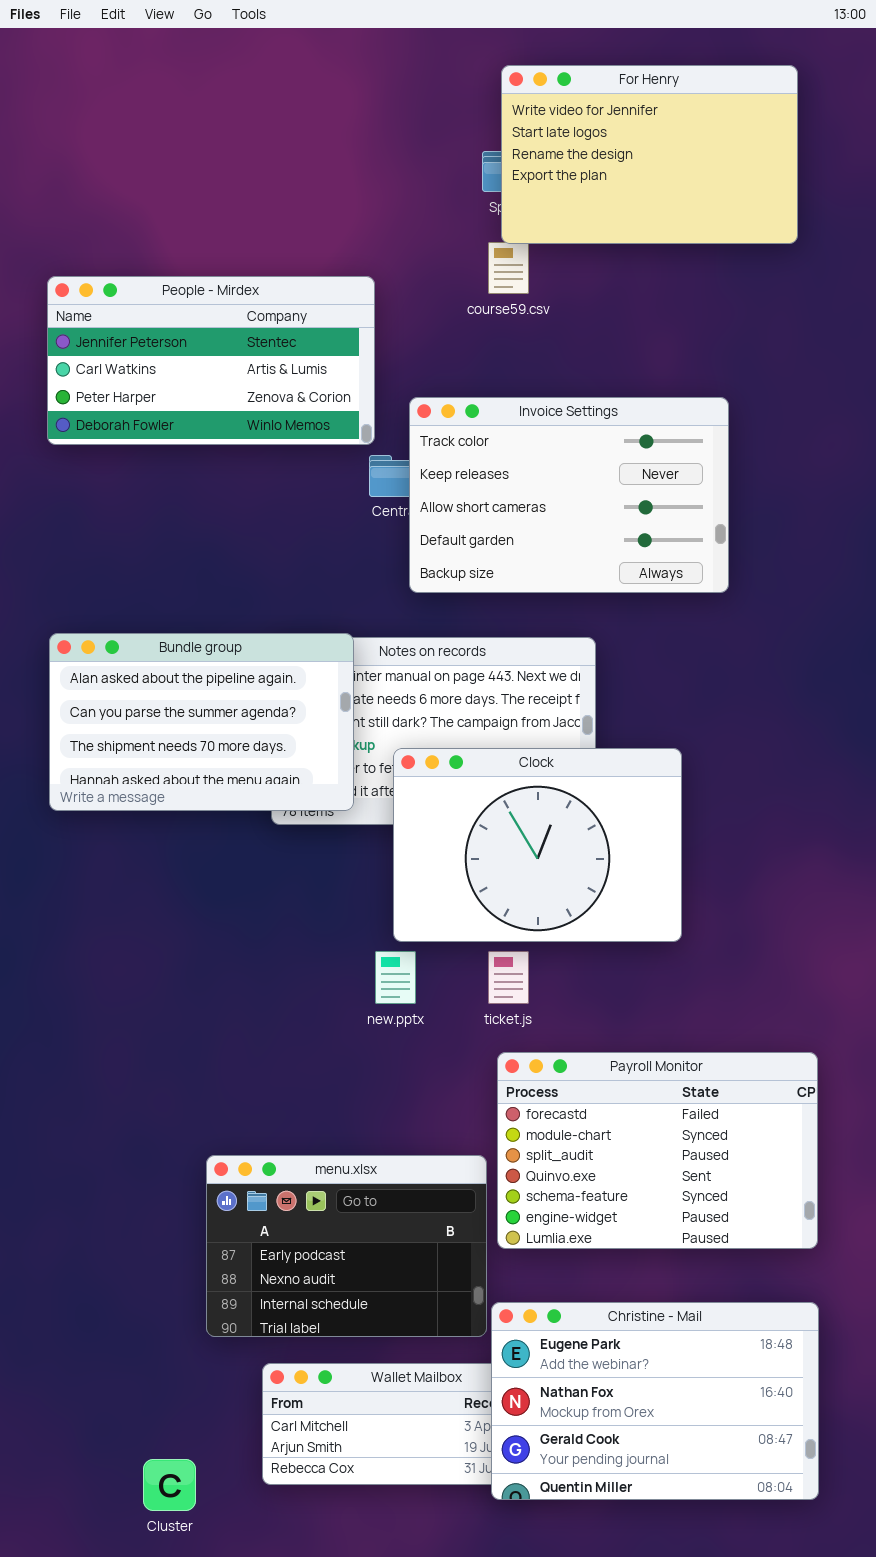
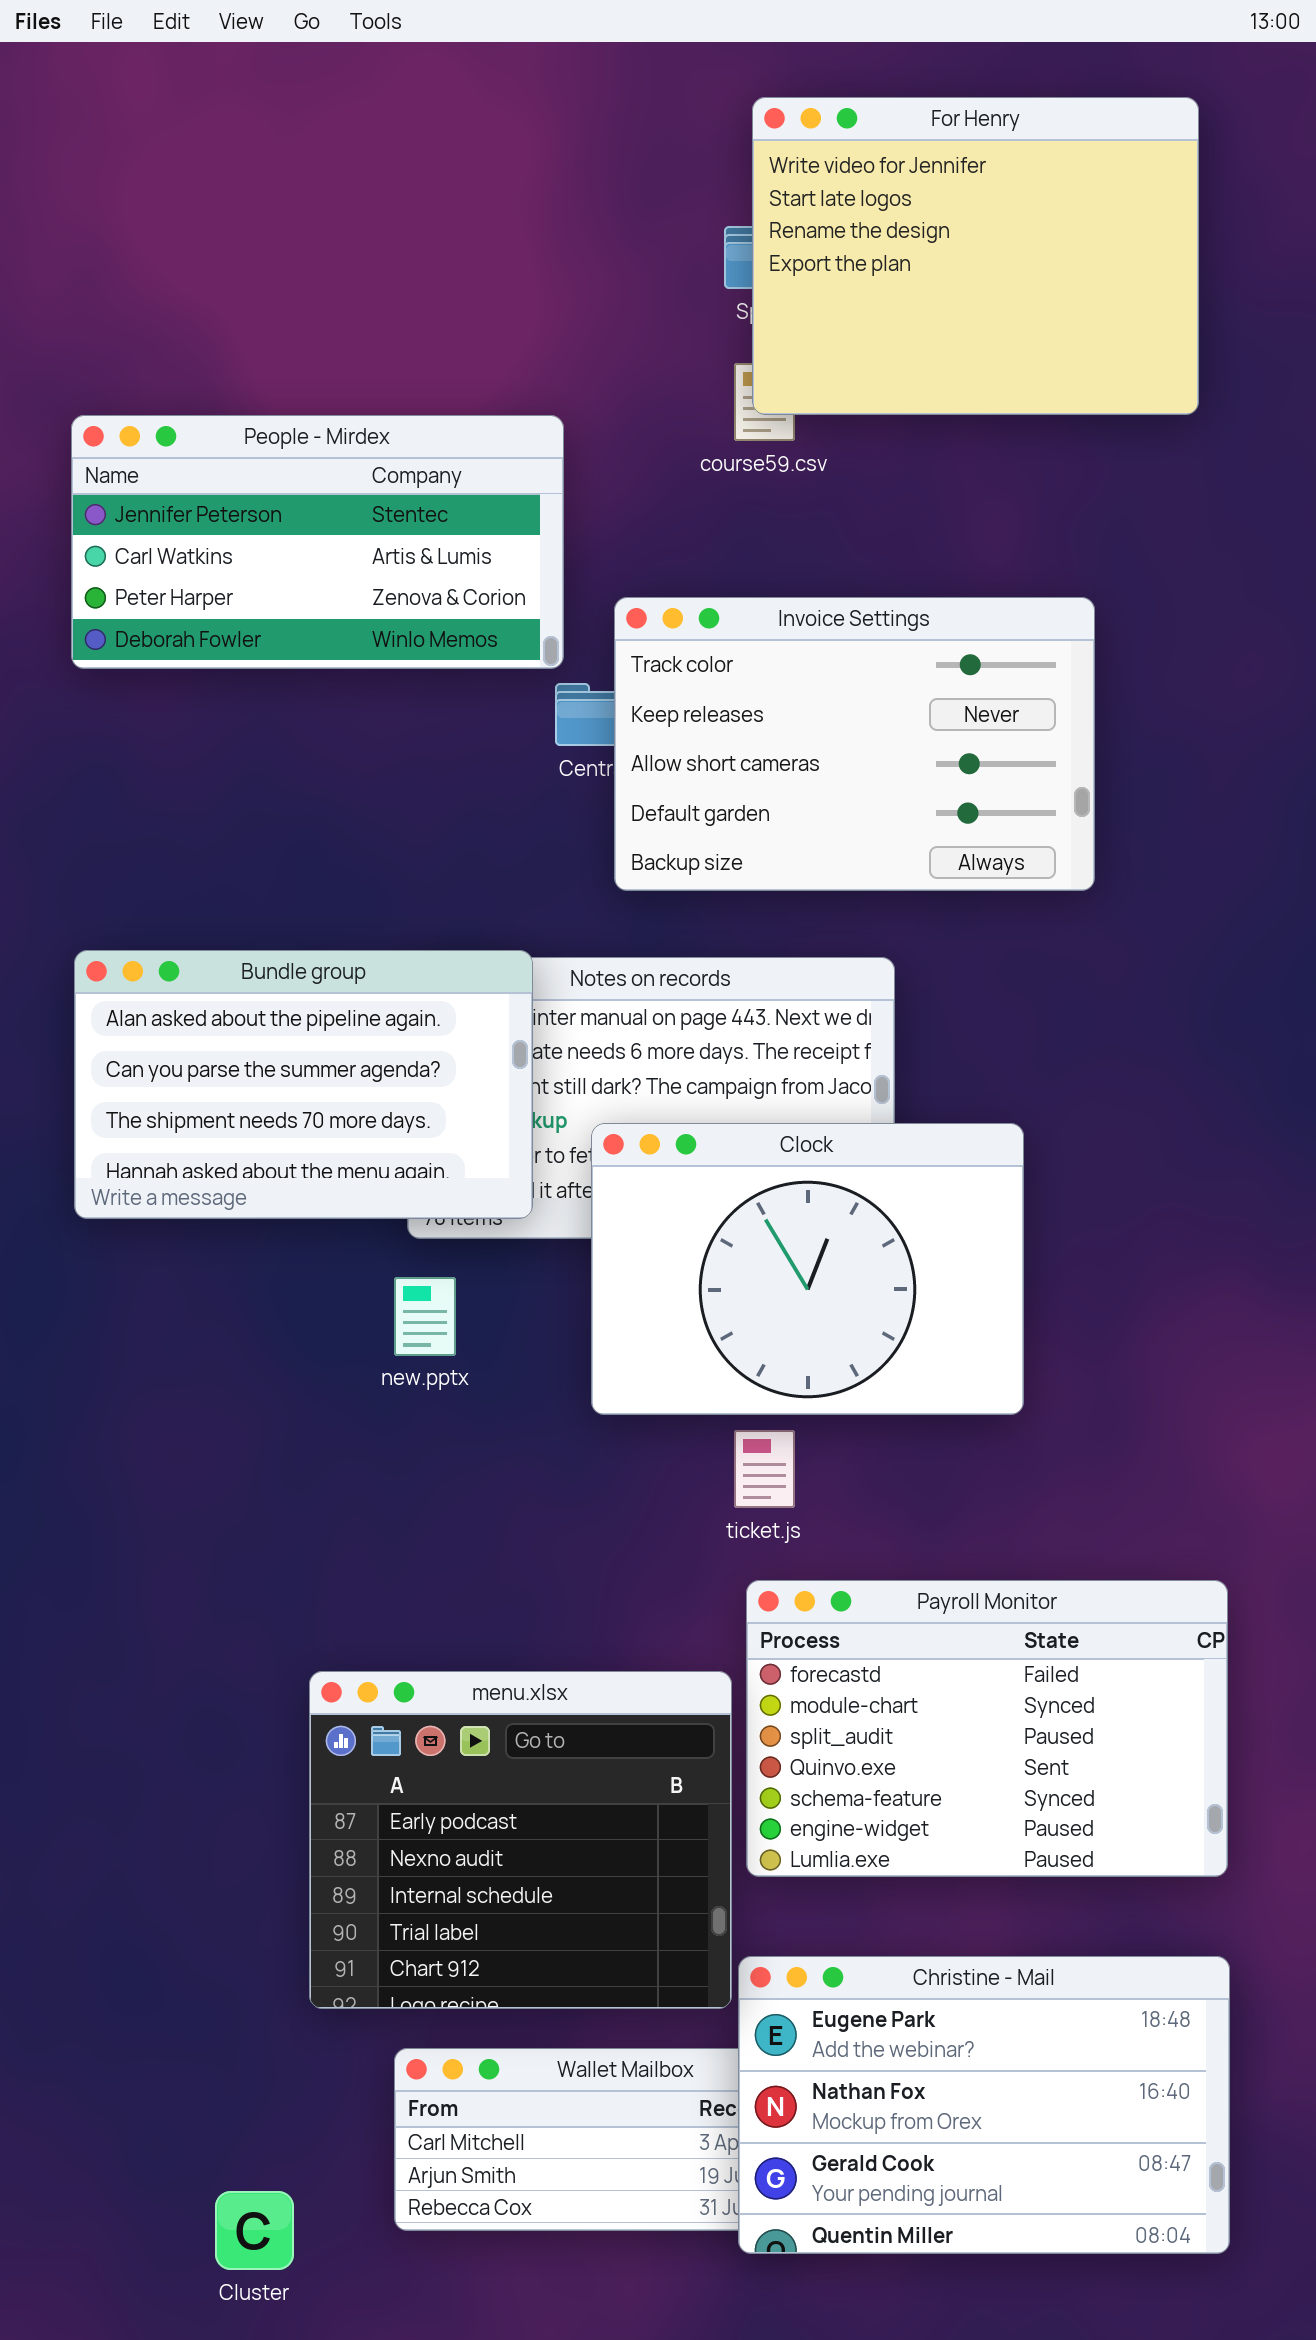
For Henry: [501,65,798,244] -> [752,97,1199,415], resized
new.pptx: [375,951,416,1004] -> [394,1277,456,1356], moved
menu.xlsx: [206,1155,487,1337] -> [309,1671,732,2009], resized

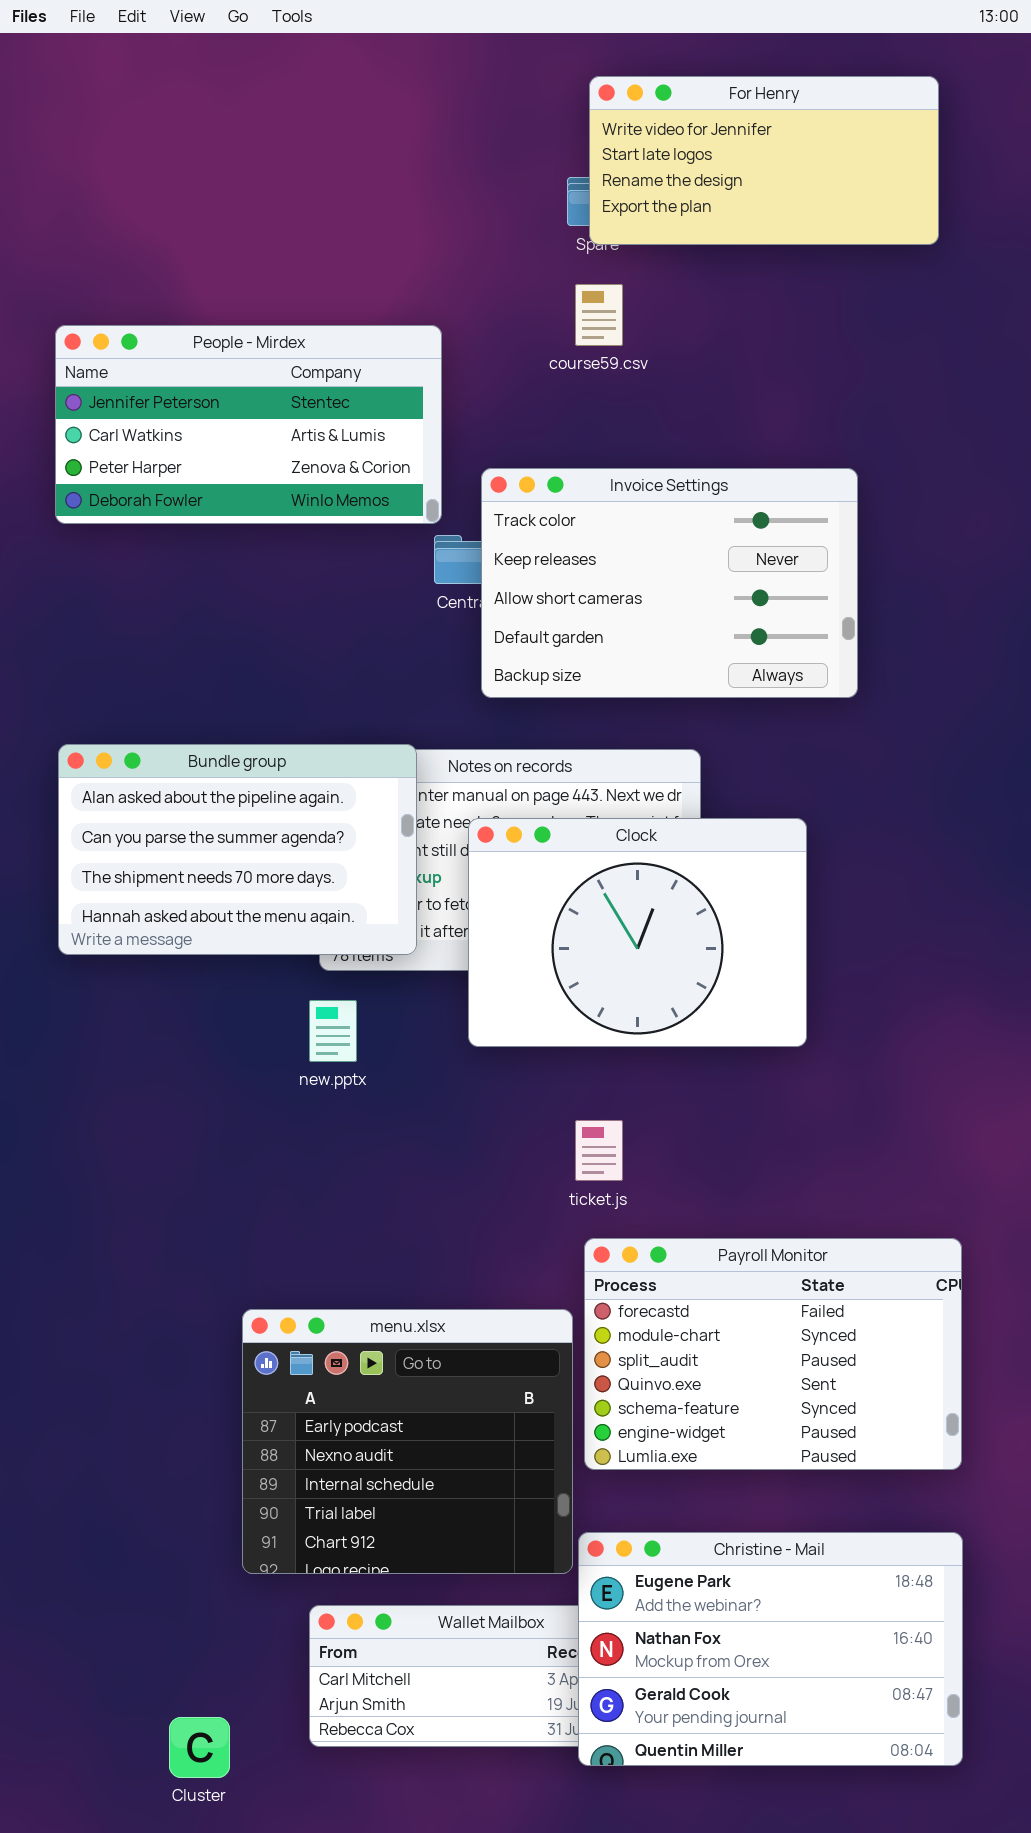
For Henry: [752,97,1199,415] -> [589,76,939,245], resized
Clock: [591,1123,1024,1415] -> [468,818,807,1047], moved

